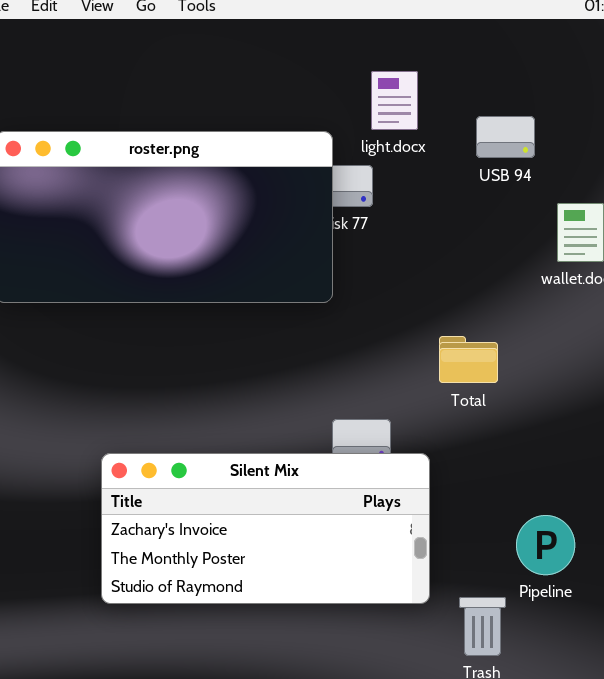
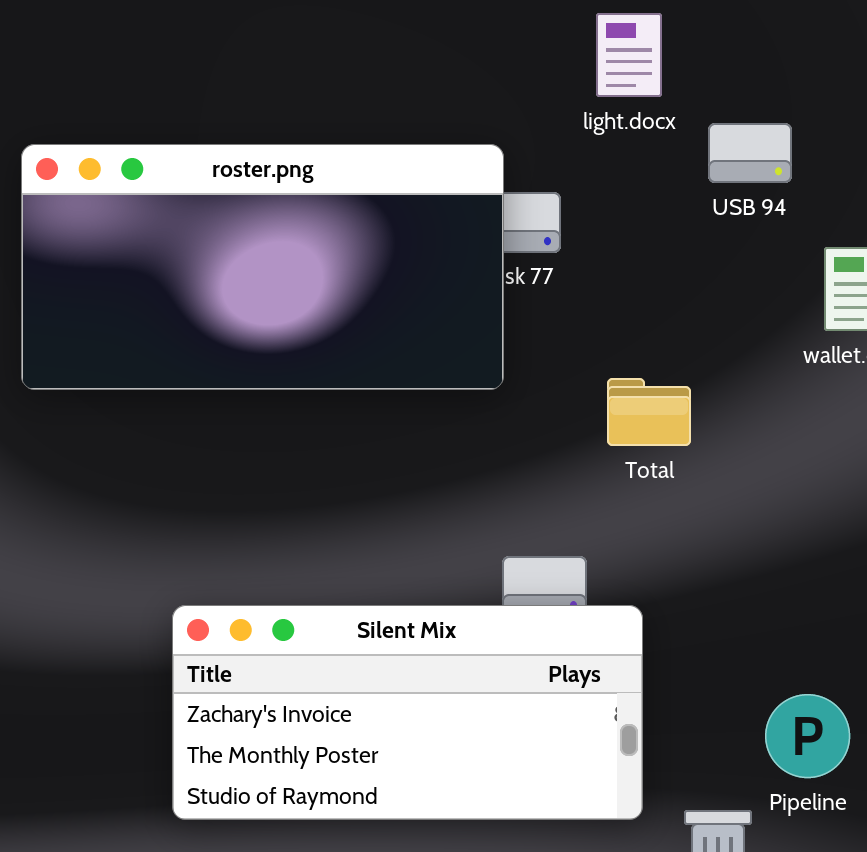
light.docx: [371,71,418,130] -> [596,13,662,97], moved
Total: [439,336,498,383] -> [607,378,691,446], moved

